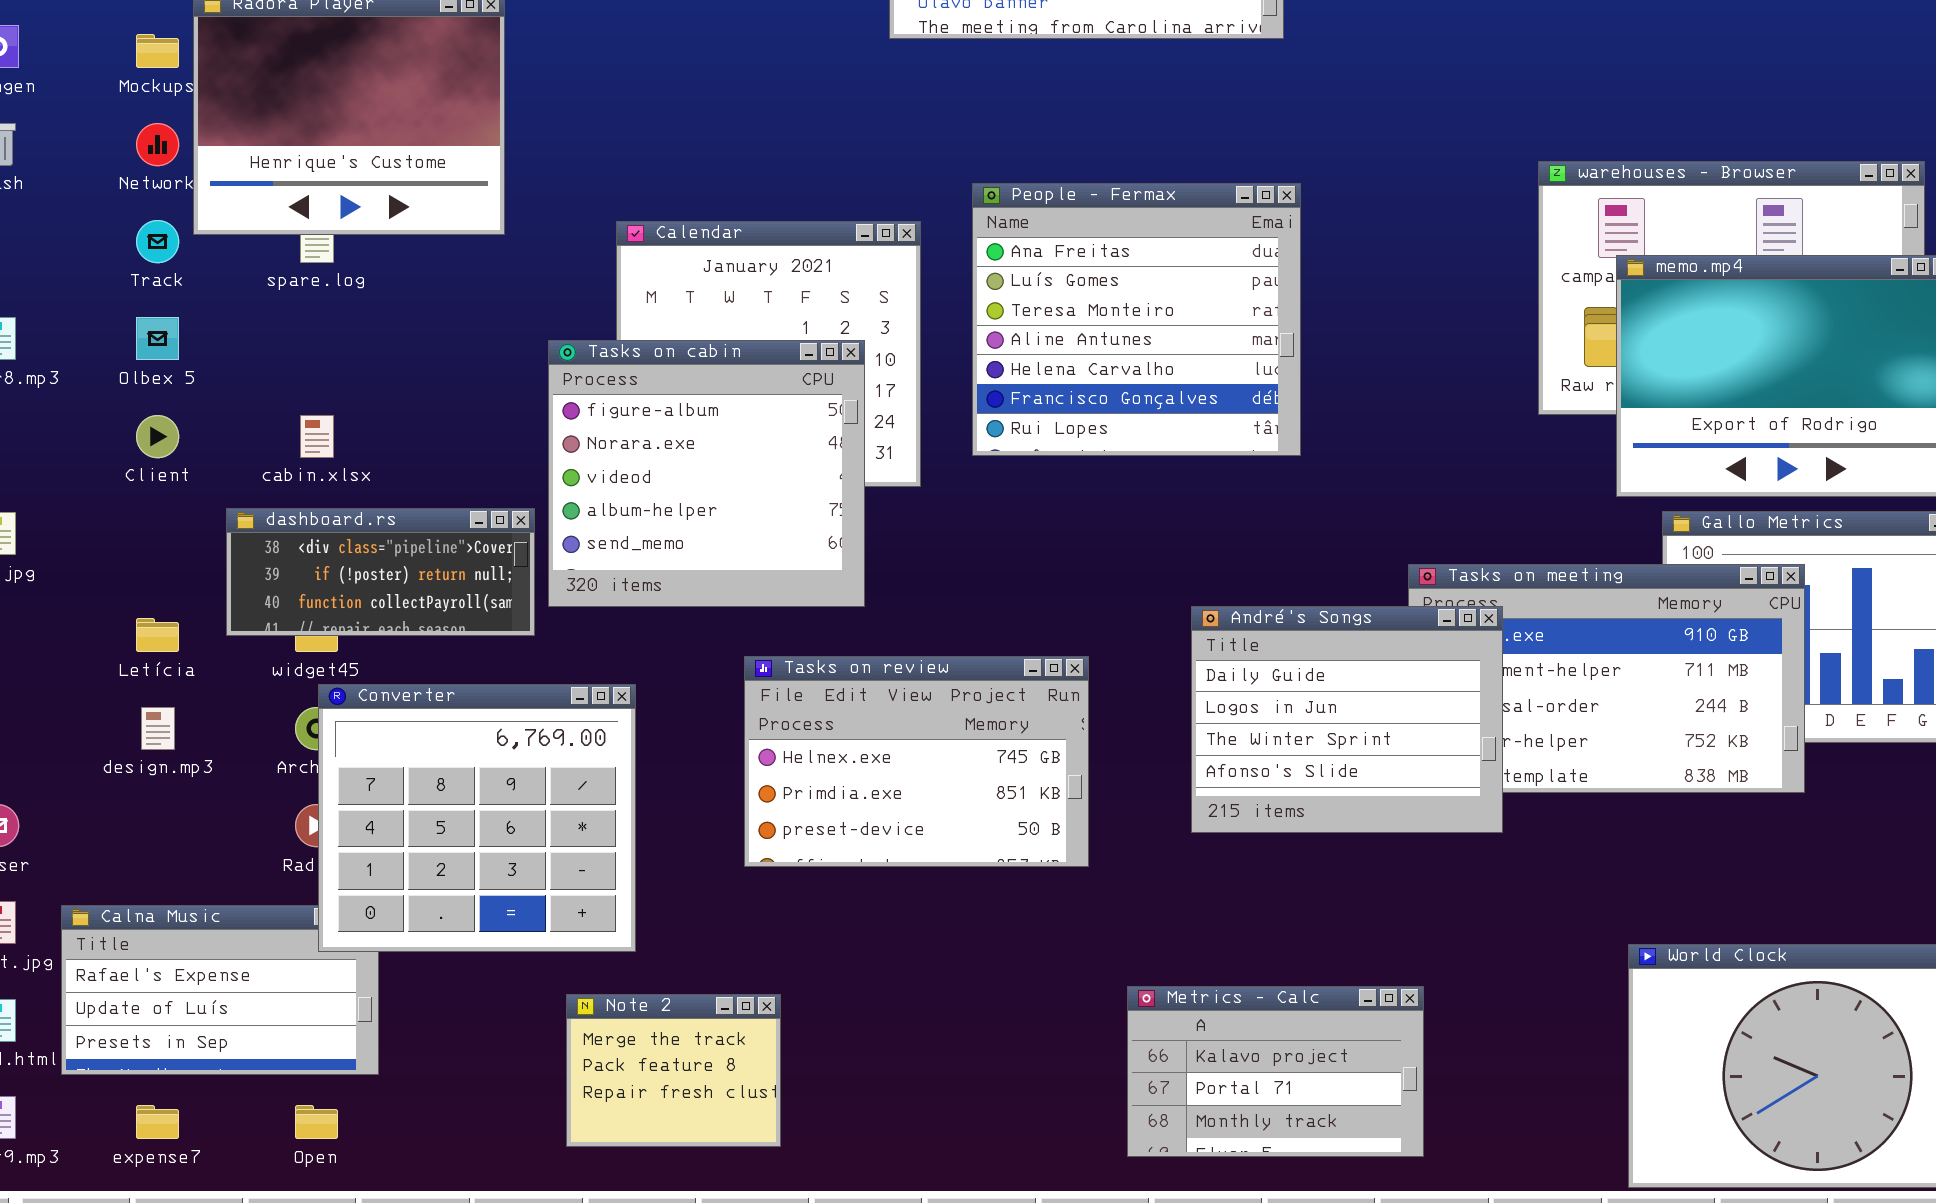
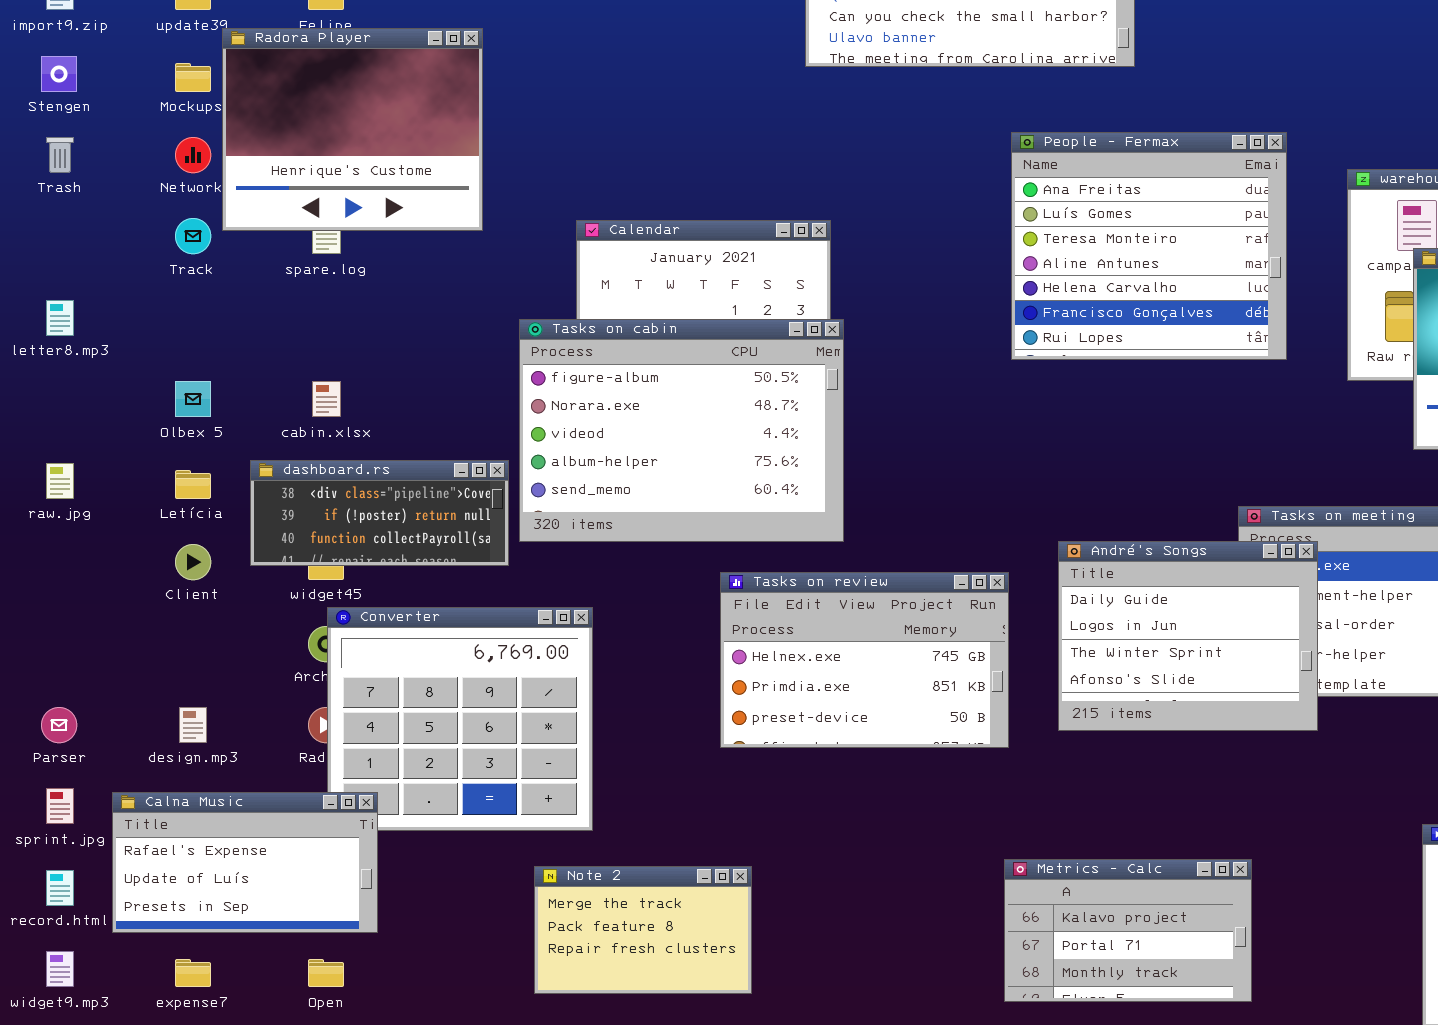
People - Fermax: [972,183,1301,456] -> [1011,132,1287,360], moved
Olbex 5: [136,317,179,360] -> [175,381,211,417], moved
Tasks on cabin: [548,340,865,607] -> [519,319,844,542], resized
Client: [136,415,179,458] -> [175,544,211,580], moved
Letícia: [136,618,179,652] -> [175,470,211,499], moved
Tasks on review: [744,656,1089,867] -> [720,572,1009,748], moved
design.mp3: [141,707,175,750] -> [179,707,207,743], moved
Calna Music: [61,905,379,1075] -> [112,792,378,933], raised
Note 2: [566,994,781,1147] -> [534,866,752,994], resized

